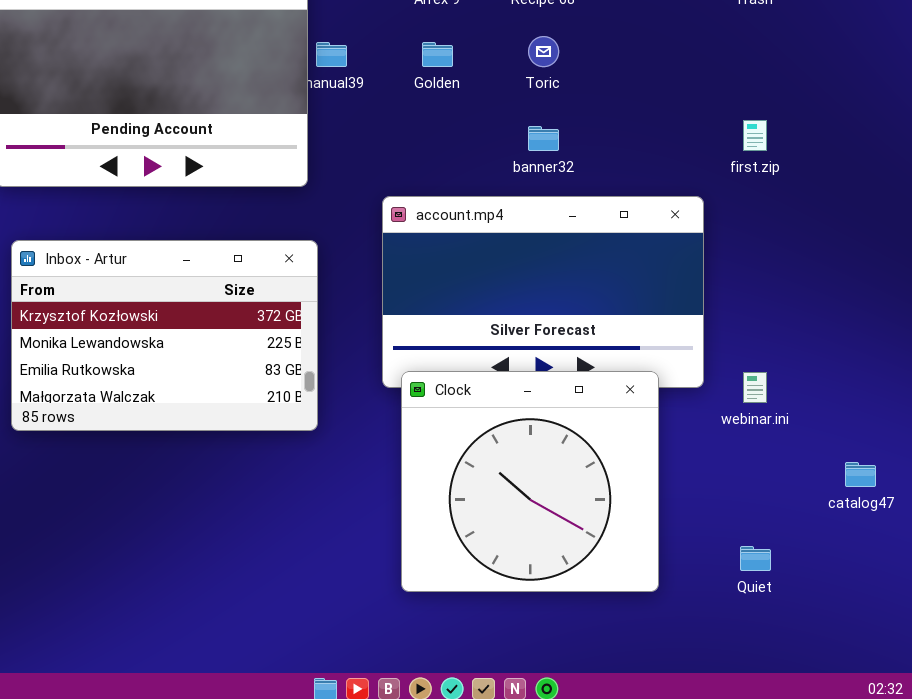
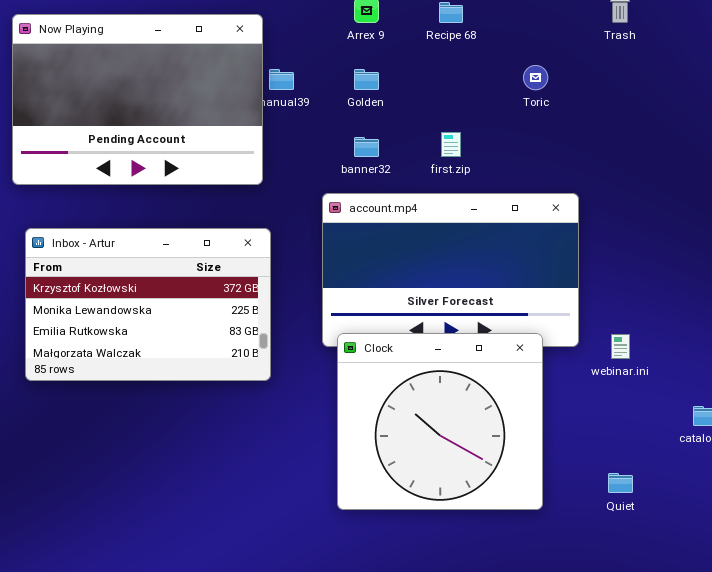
Toric: [528,36,559,67] -> [523,65,548,90], moved
first.zip: [743,120,767,151] -> [441,132,461,157], moved
banner32: [528,126,559,151] -> [354,137,379,157], moved

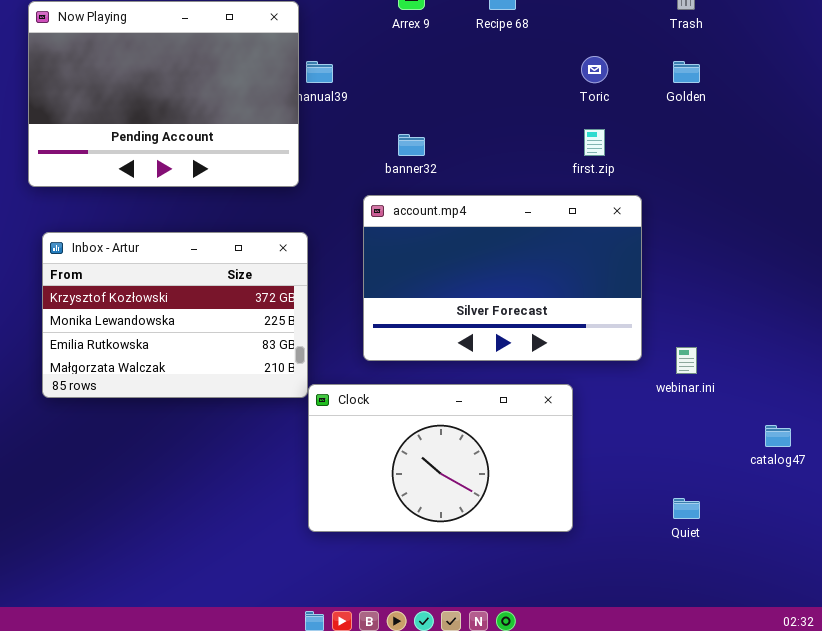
Golden: [354,69,379,90] -> [673,61,700,83], moved
first.zip: [441,132,461,157] -> [584,129,605,156], moved
Clock: [337,333,543,510] -> [308,384,573,532], moved, resized

